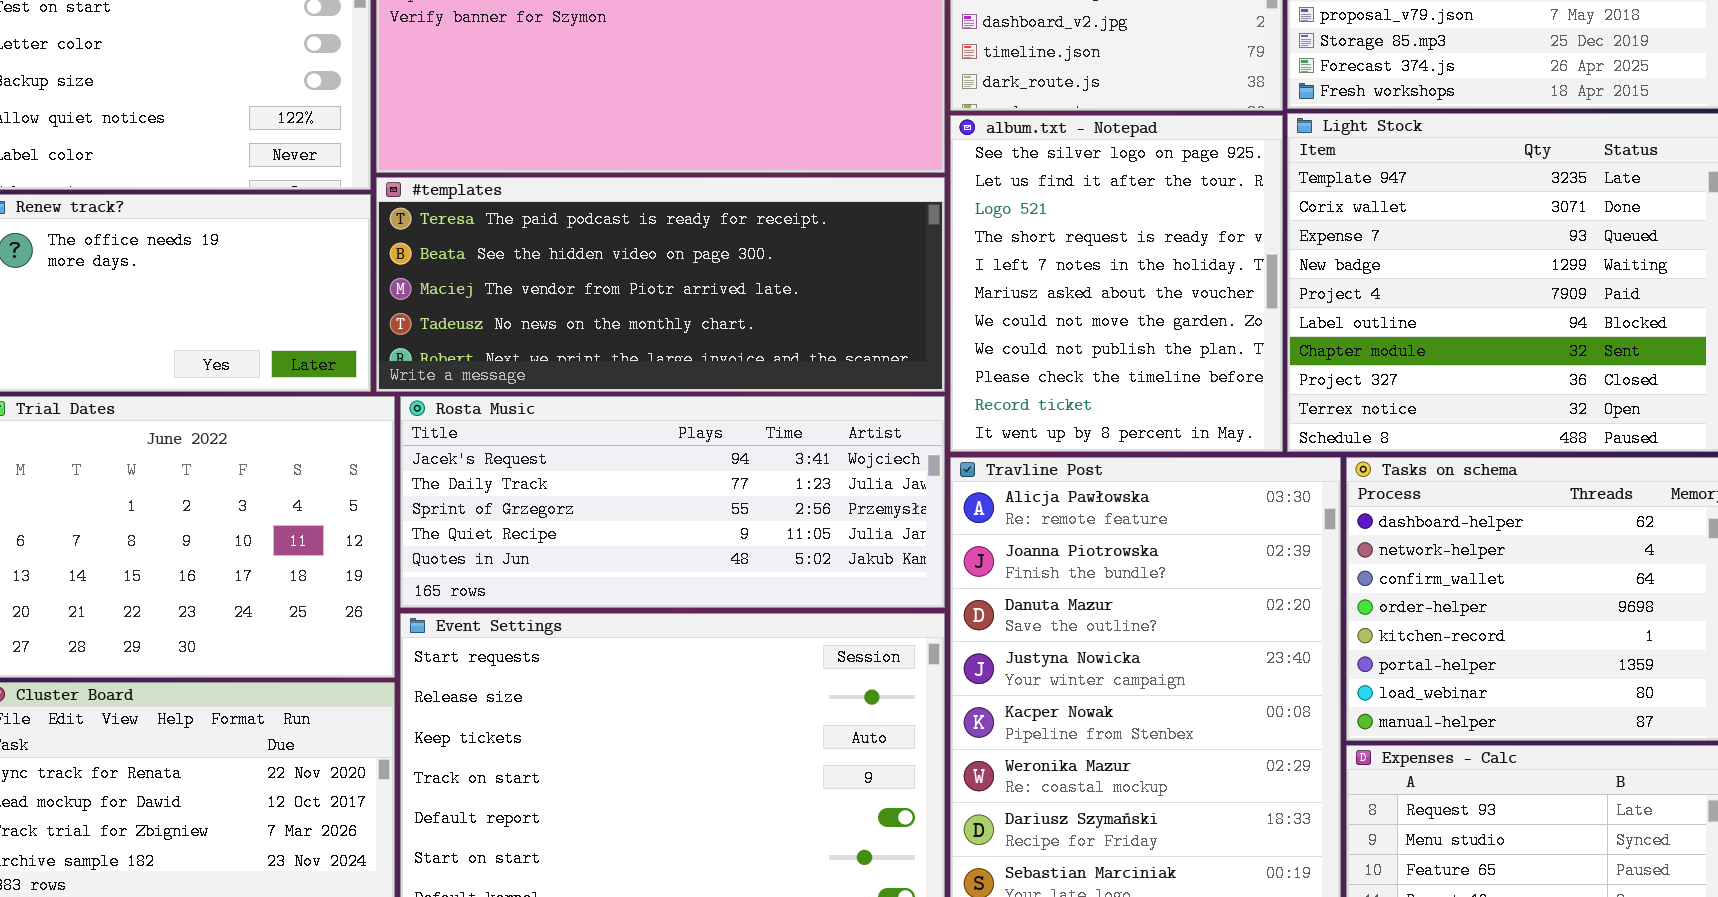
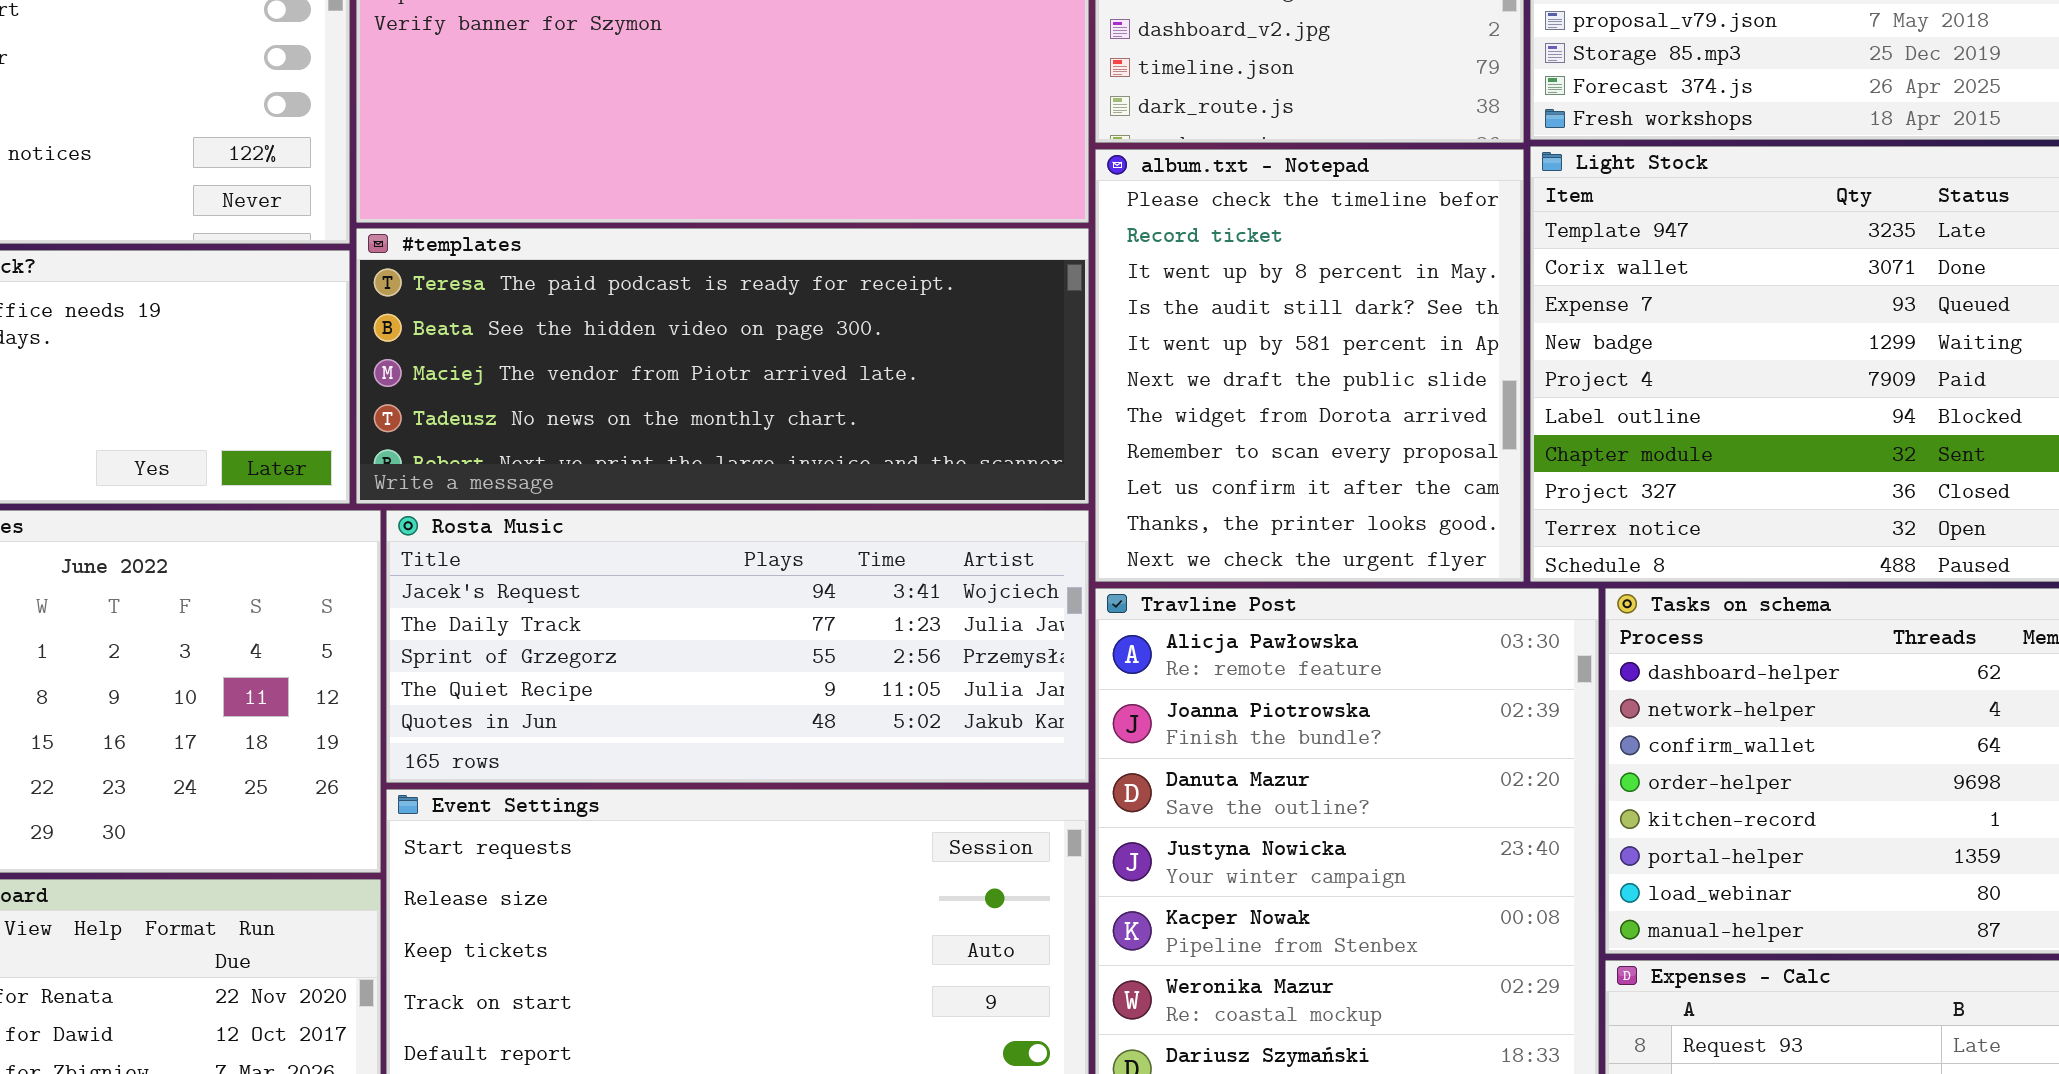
album.txt - Notepad: [950,115,1283,452] -> [1095,149,1524,582], scrolled down 8 rows

